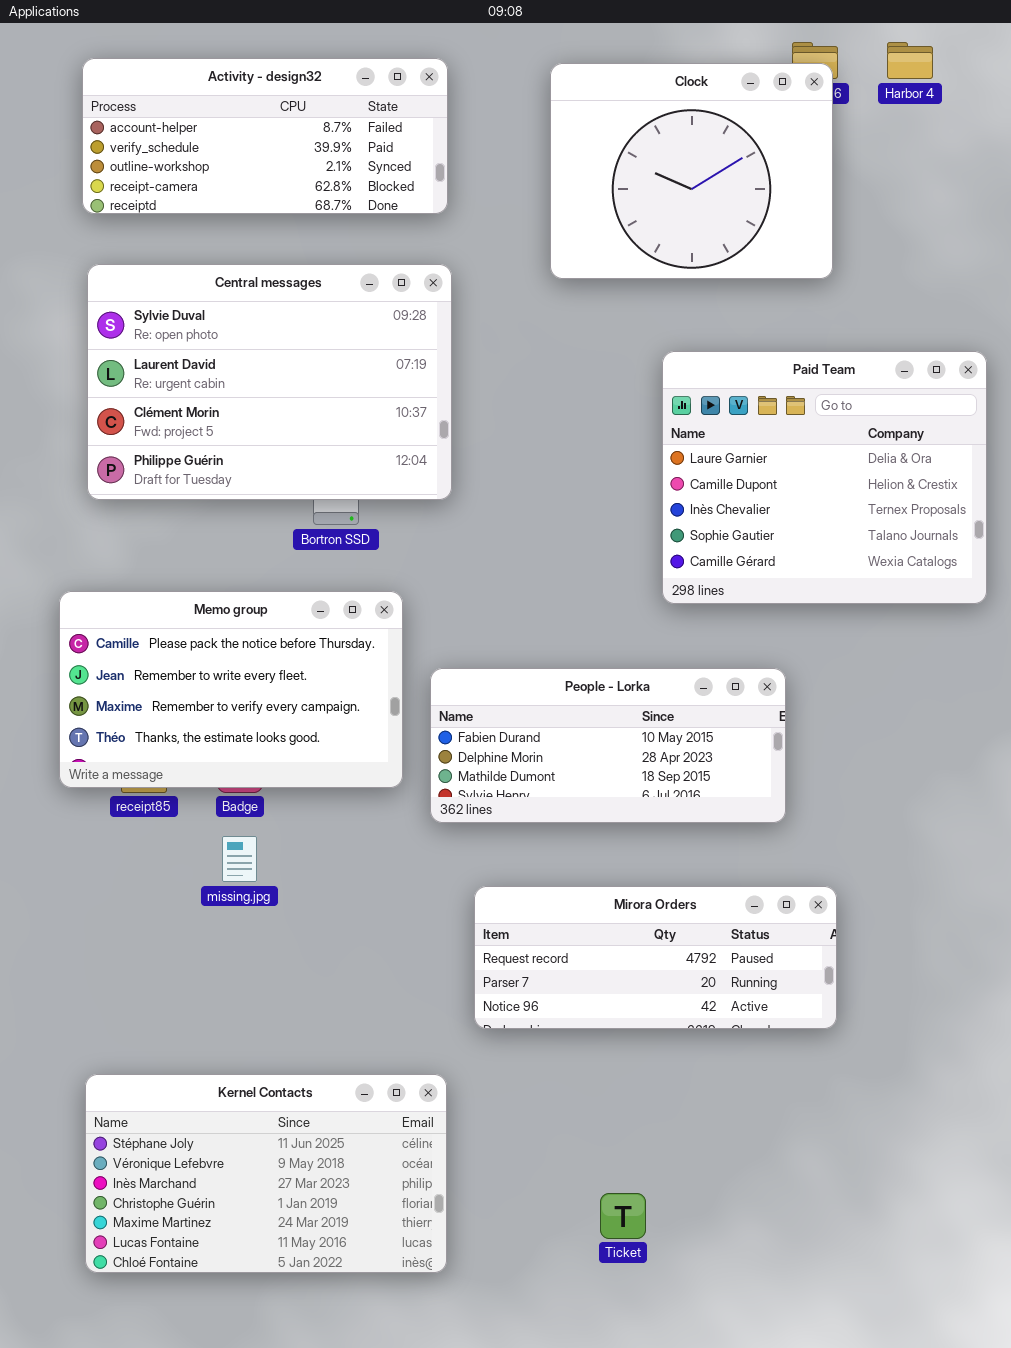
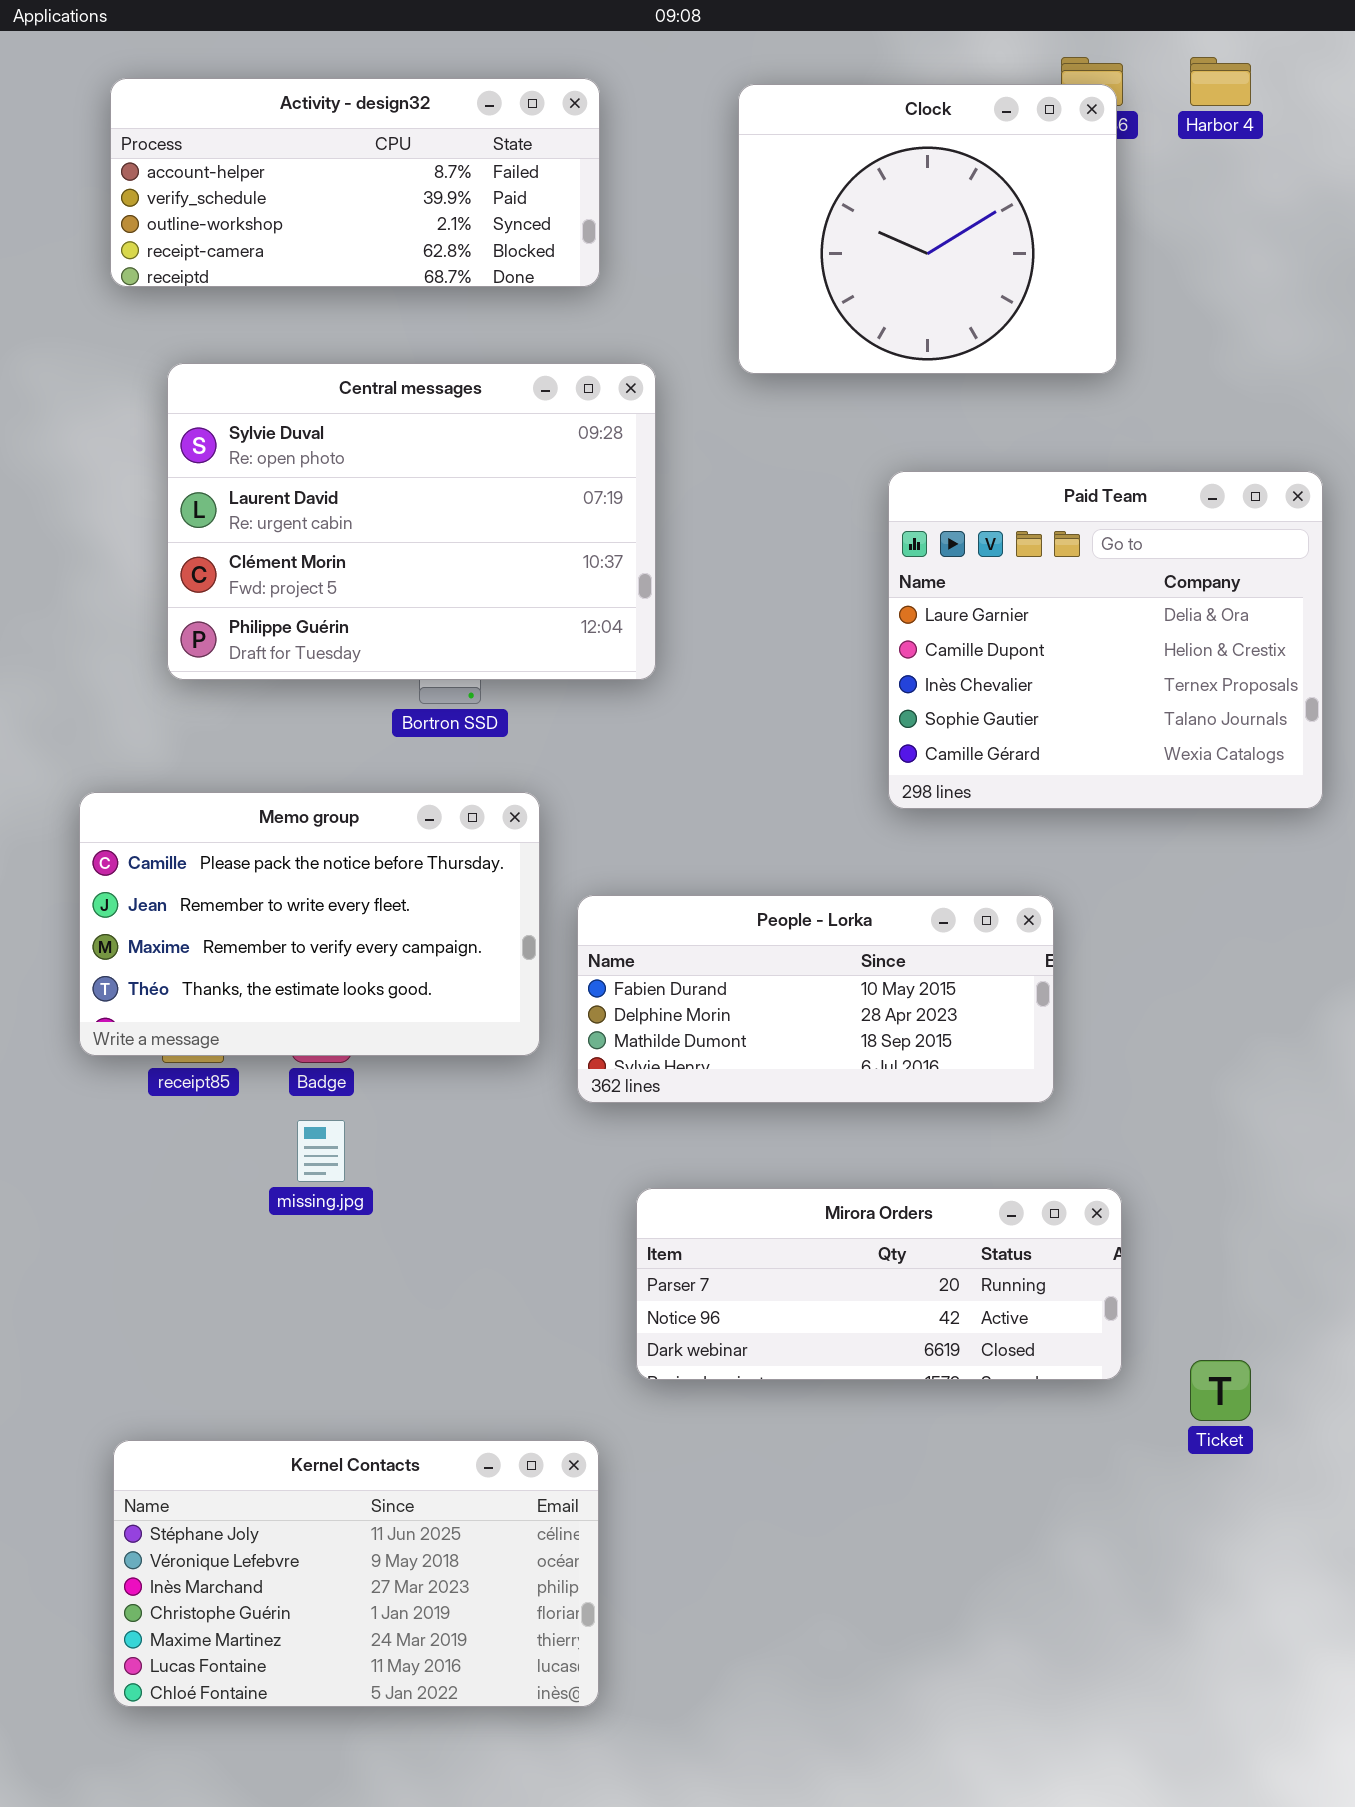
Central messages: [87,264,452,500] -> [167,363,656,680], moved
Mirora Orders: [474,886,837,1029] -> [636,1188,1122,1380], scrolled down 1 row
Ticket: [600,1193,646,1239] -> [1190,1360,1251,1421], moved

